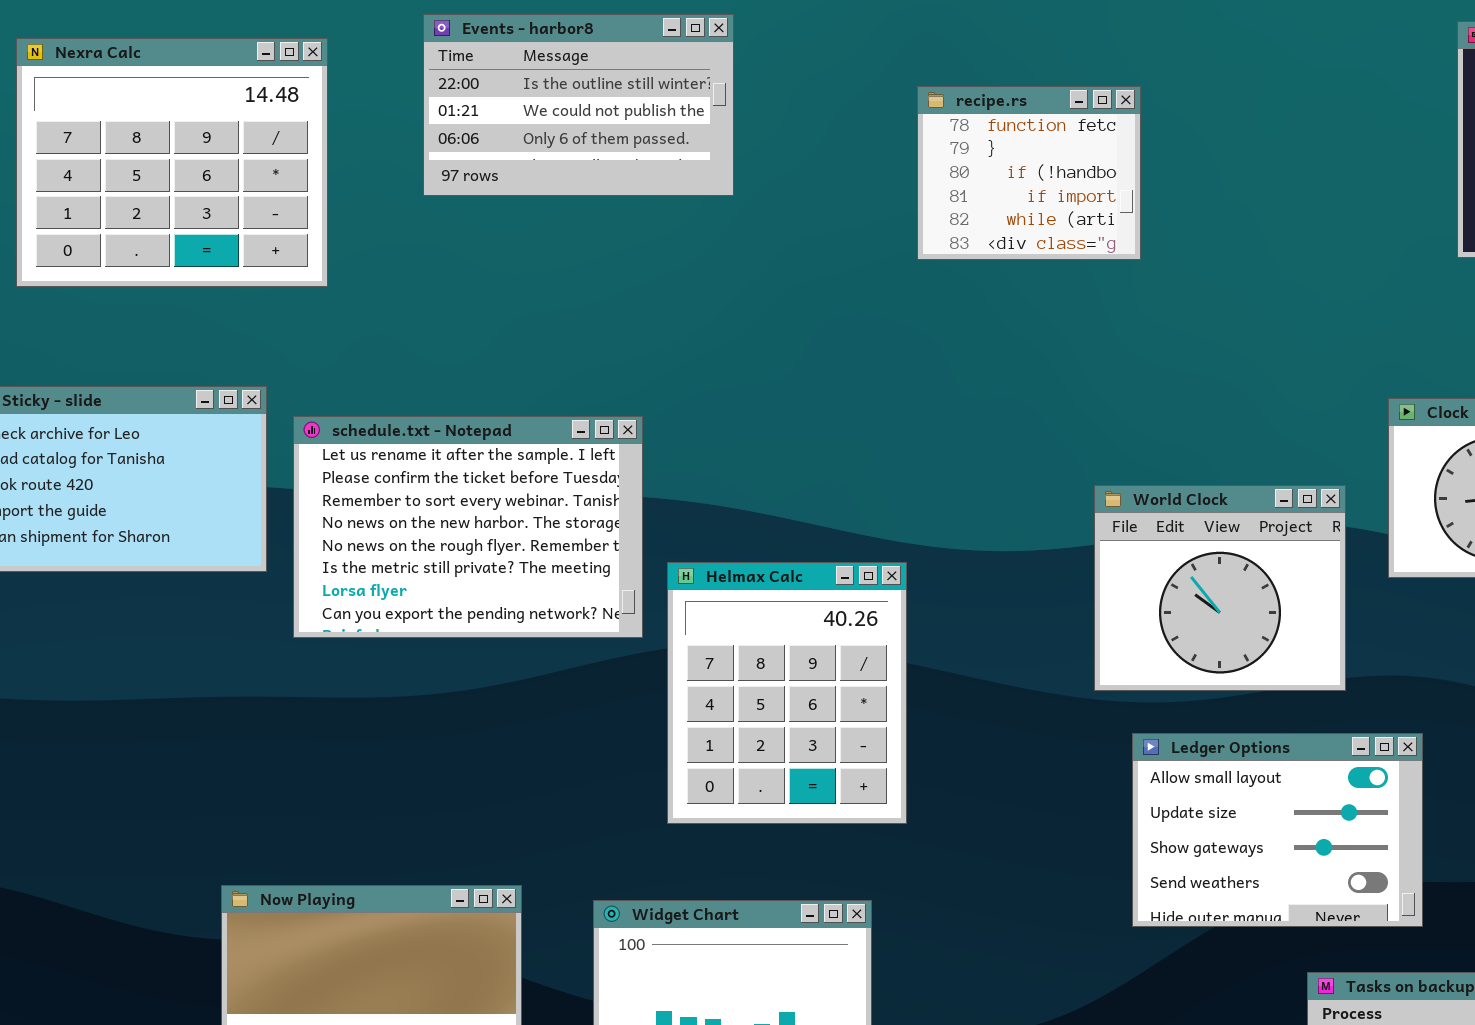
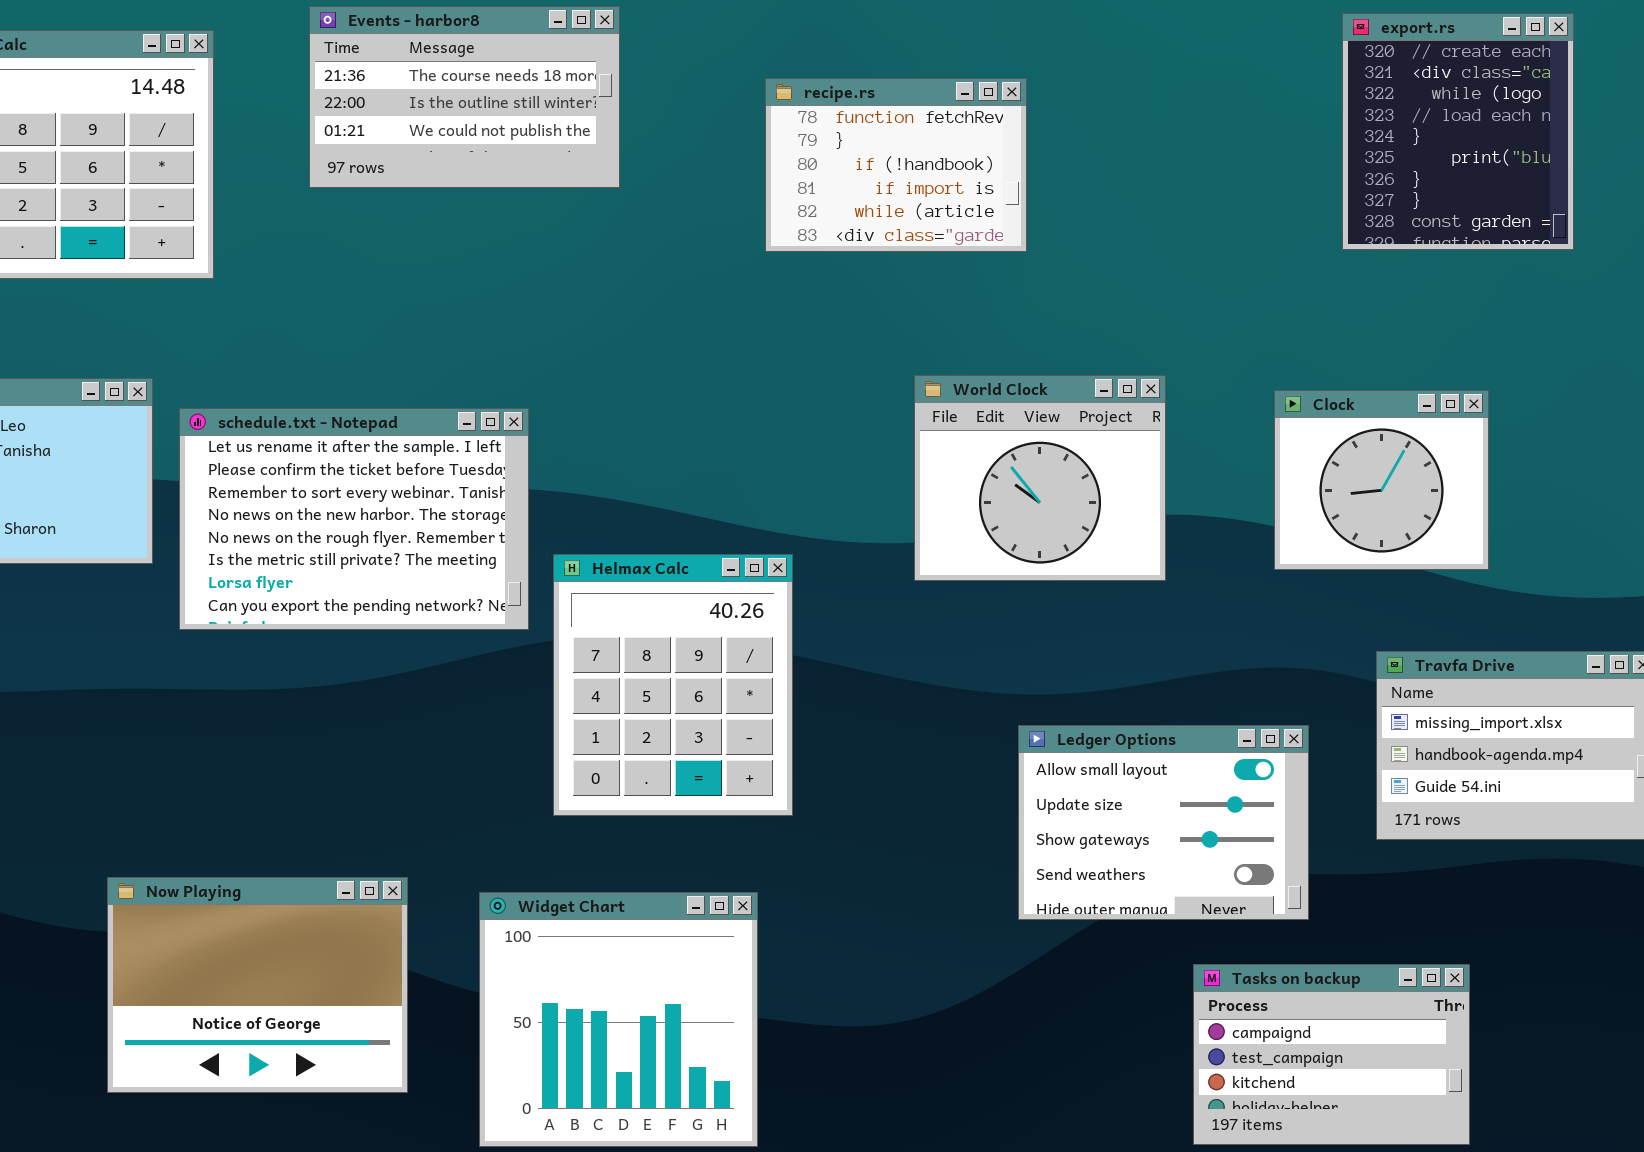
Events - harbor8: [423,14,734,196] -> [309,6,620,188], scrolled up 1 row
recipe.rs: [917,86,1141,260] -> [765,78,1027,252], resized
World Clock: [1094,485,1346,691] -> [914,375,1166,581], moved

